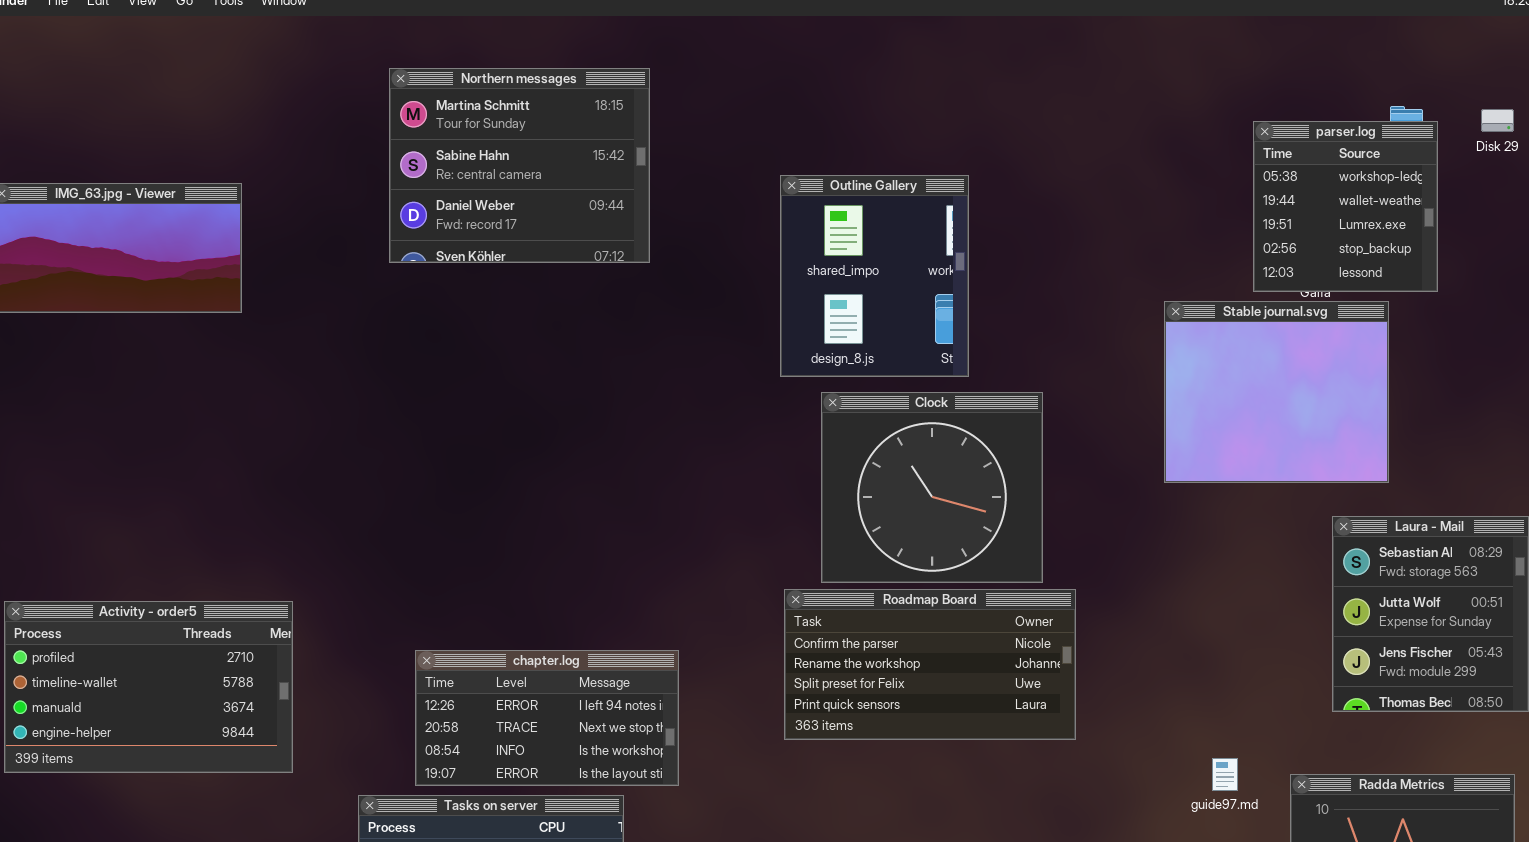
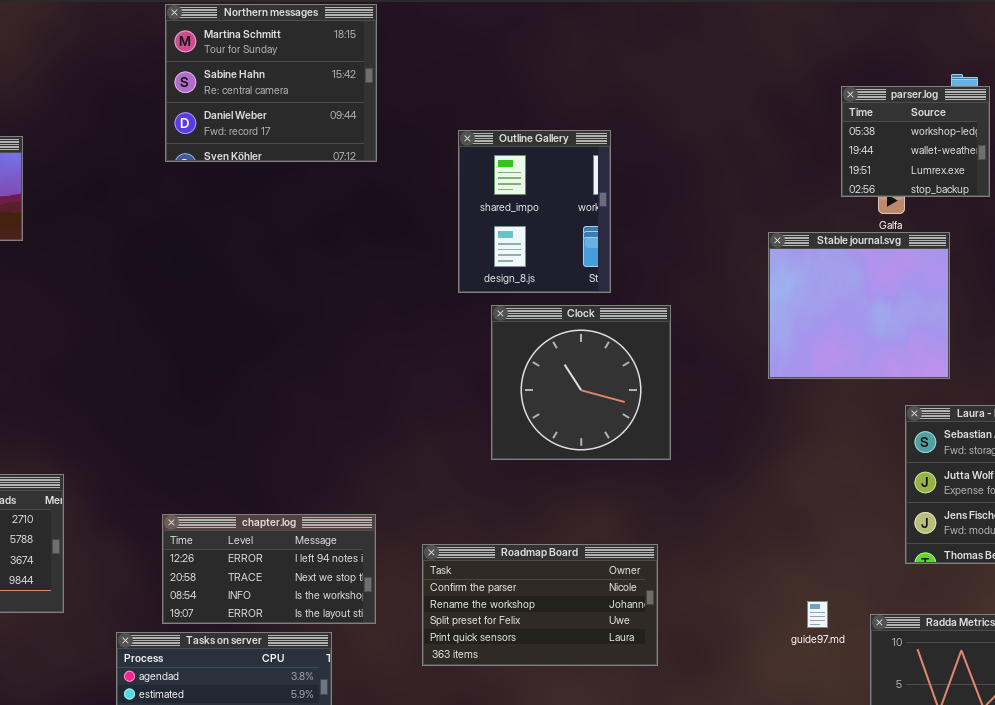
Northern messages: [389,68,650,263] -> [165,4,377,162], moved
parser.log: [1253,121,1438,292] -> [841,86,990,197], resized
Roadmap Board: [784,589,1076,740] -> [422,544,658,666], moved

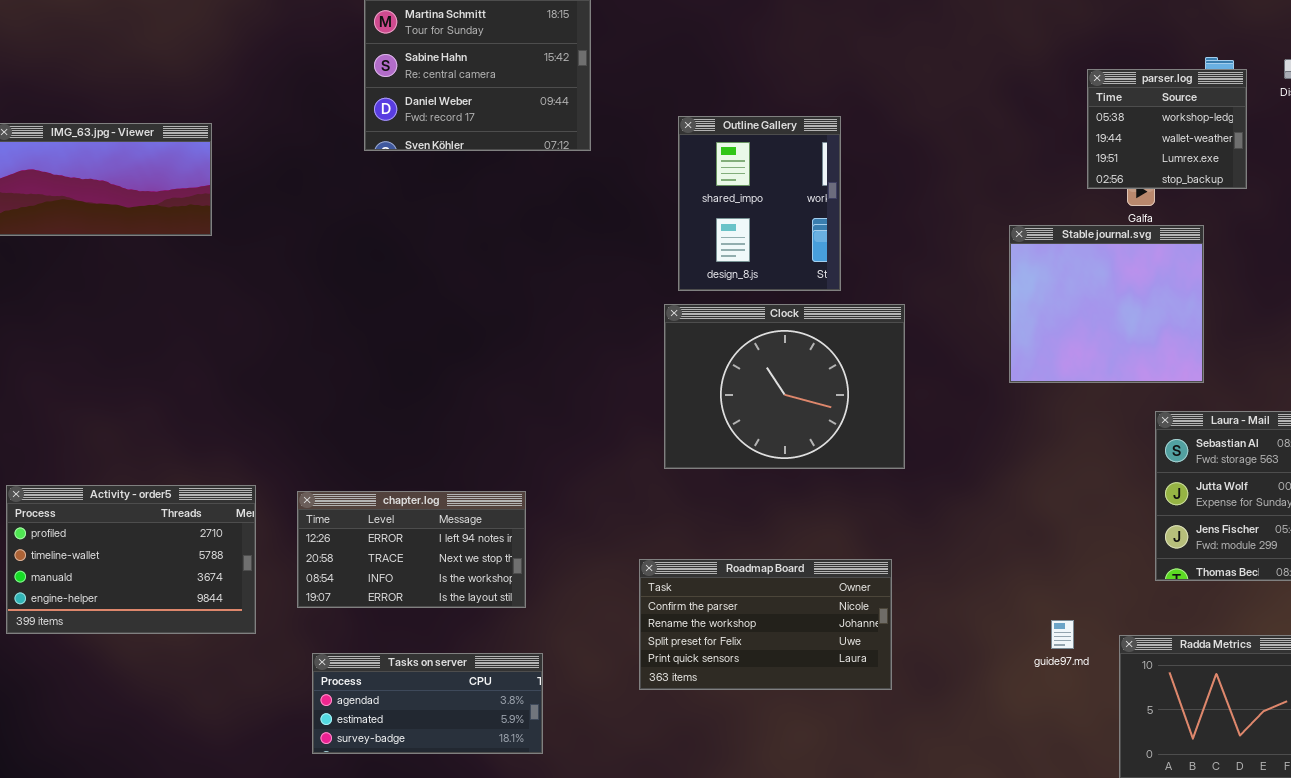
Clock: [491,305,671,460] -> [664,304,905,469], resized
chapter.log: [162,514,376,624] -> [297,491,526,608], moved

